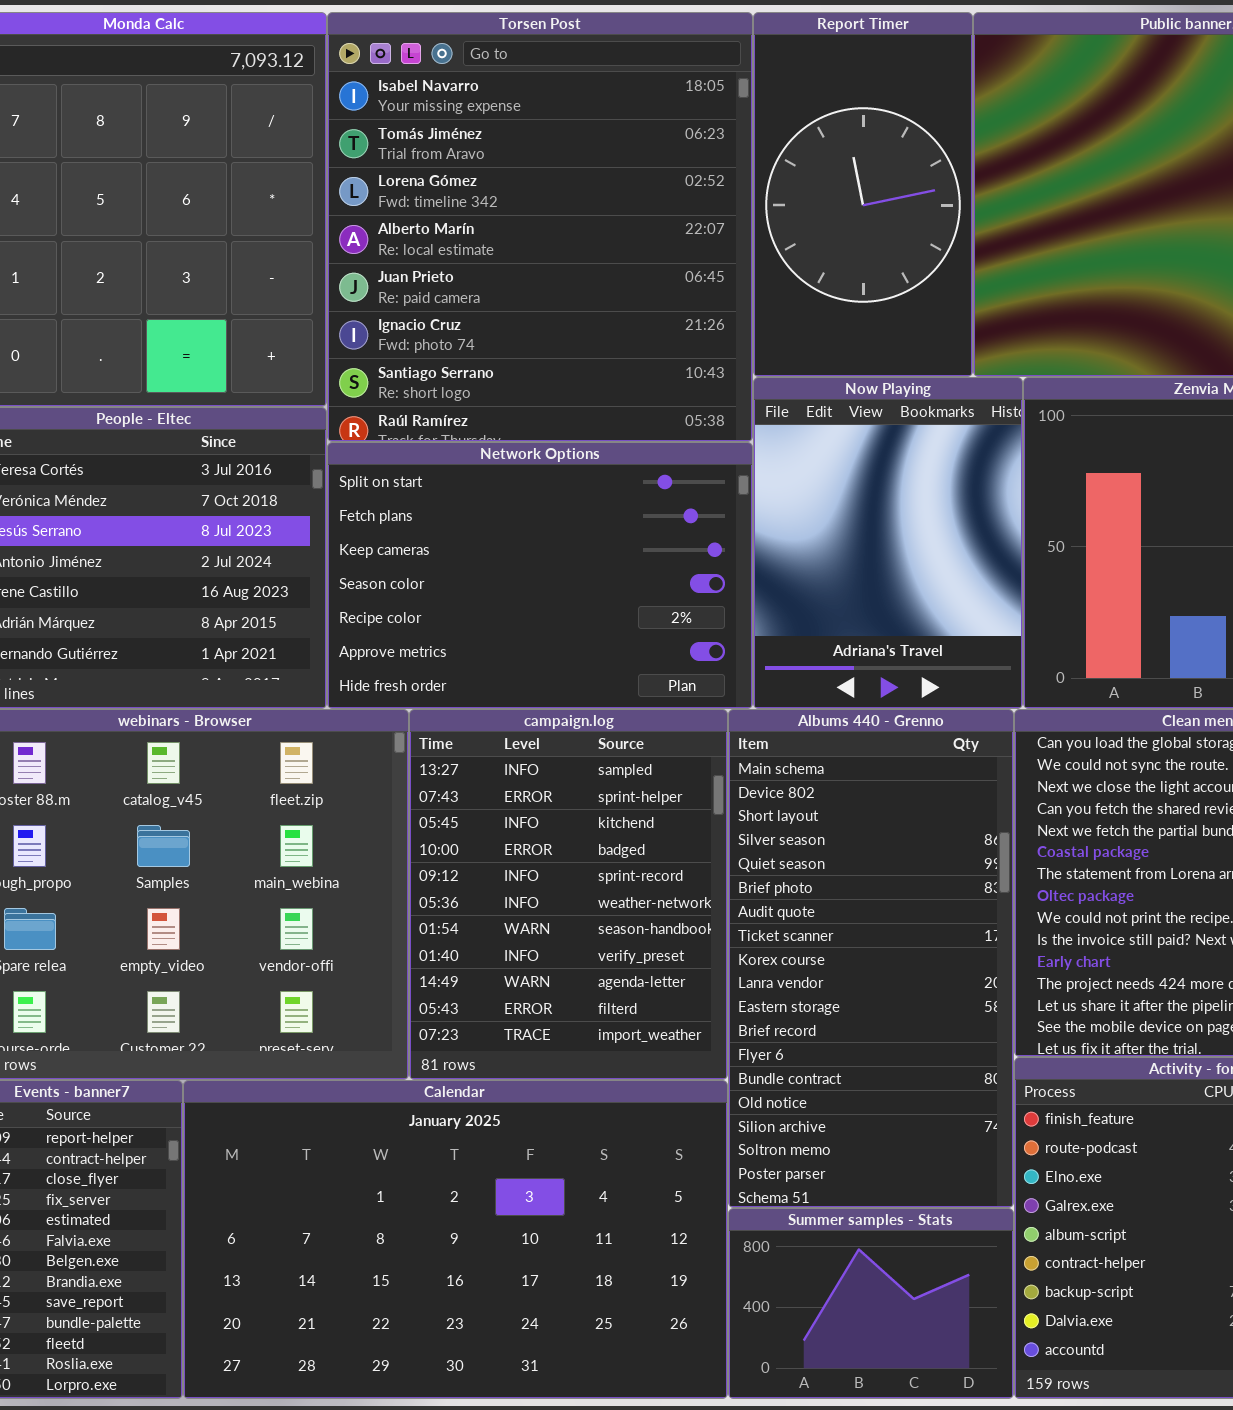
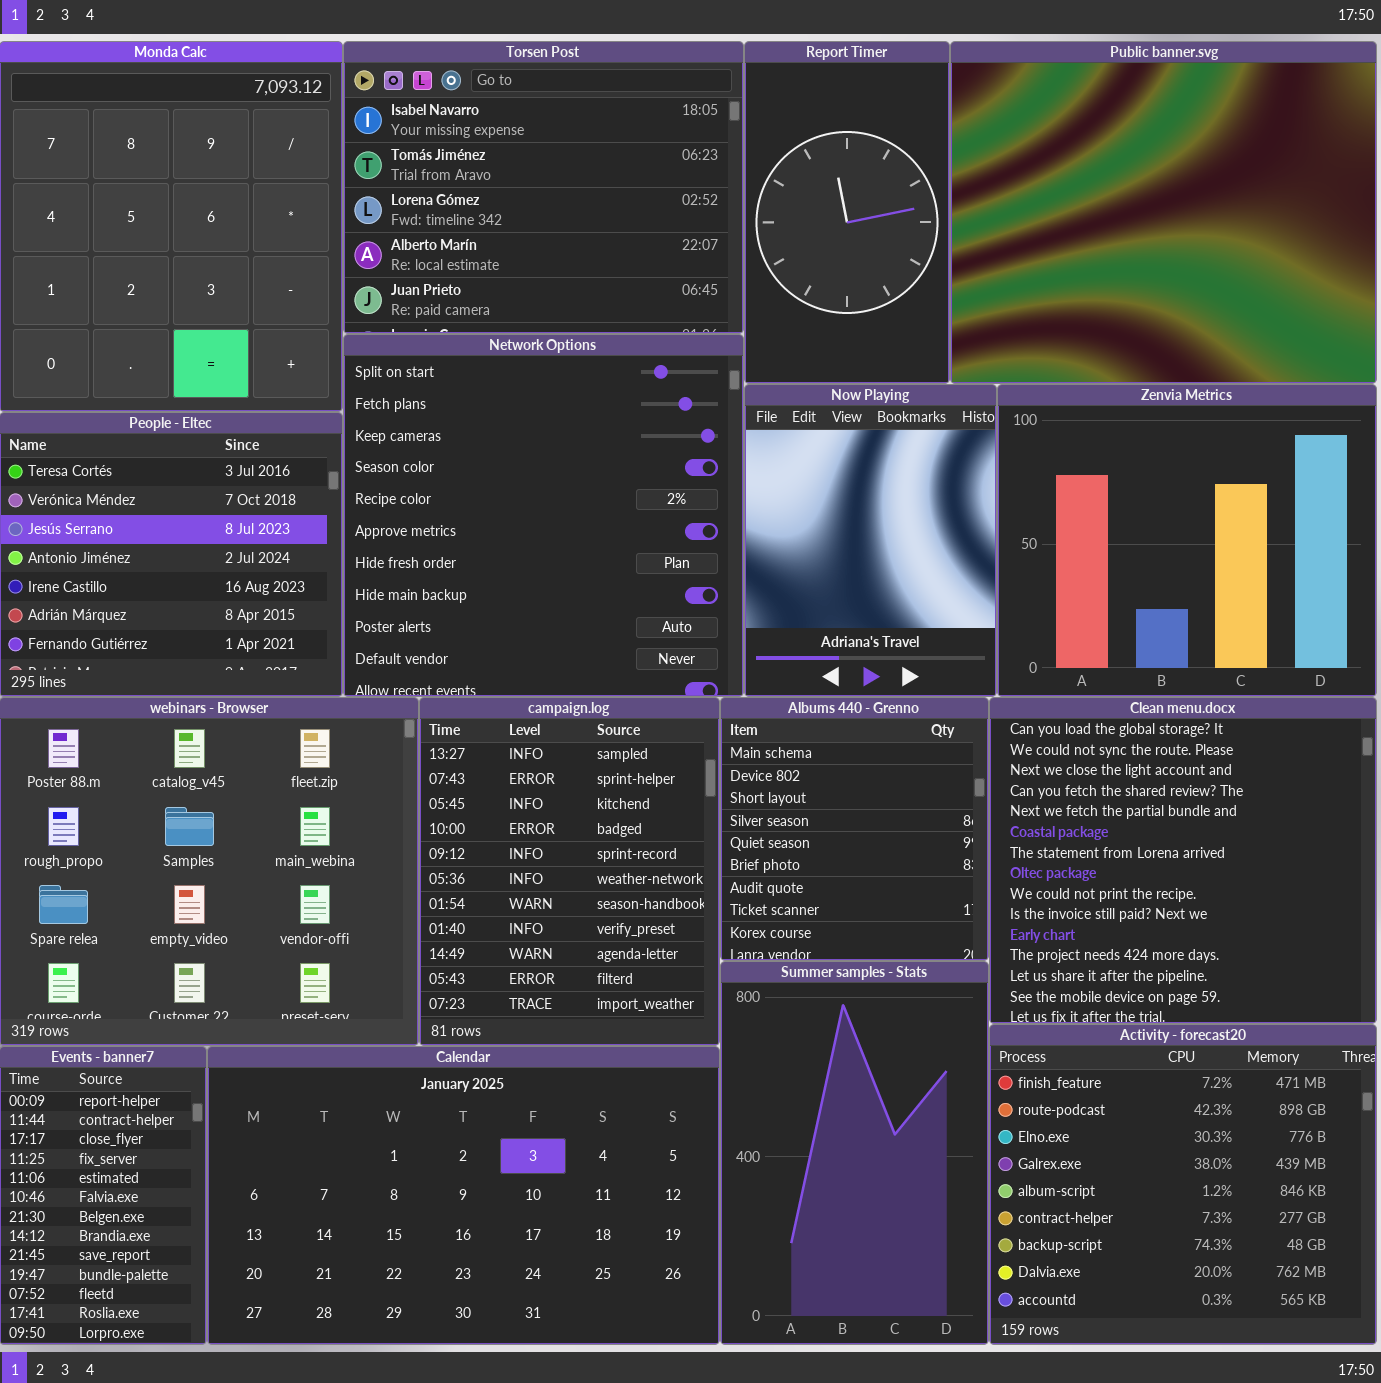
Torsen Post: [327,12,753,442] -> [343,41,744,334], resized
Network Options: [327,442,753,709] -> [343,334,744,697], resized
Albums 440 - Grenno: [728,709,1014,1208] -> [720,697,989,961], resized
Summer samples - Stats: [728,1208,1014,1399] -> [720,961,989,1345], resized

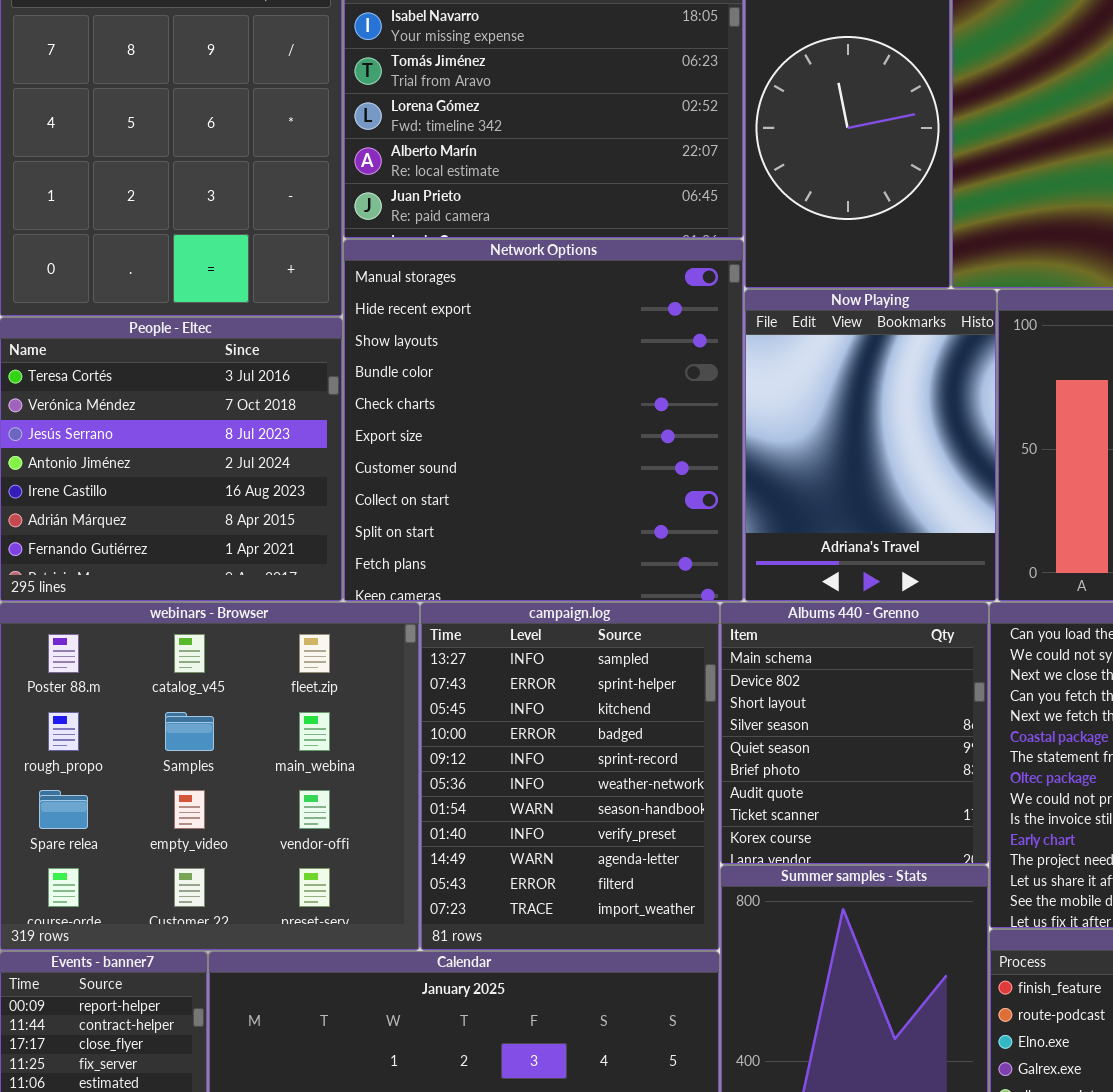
Network Options: [343,334,744,697] -> [343,239,744,602], scrolled up 8 rows

